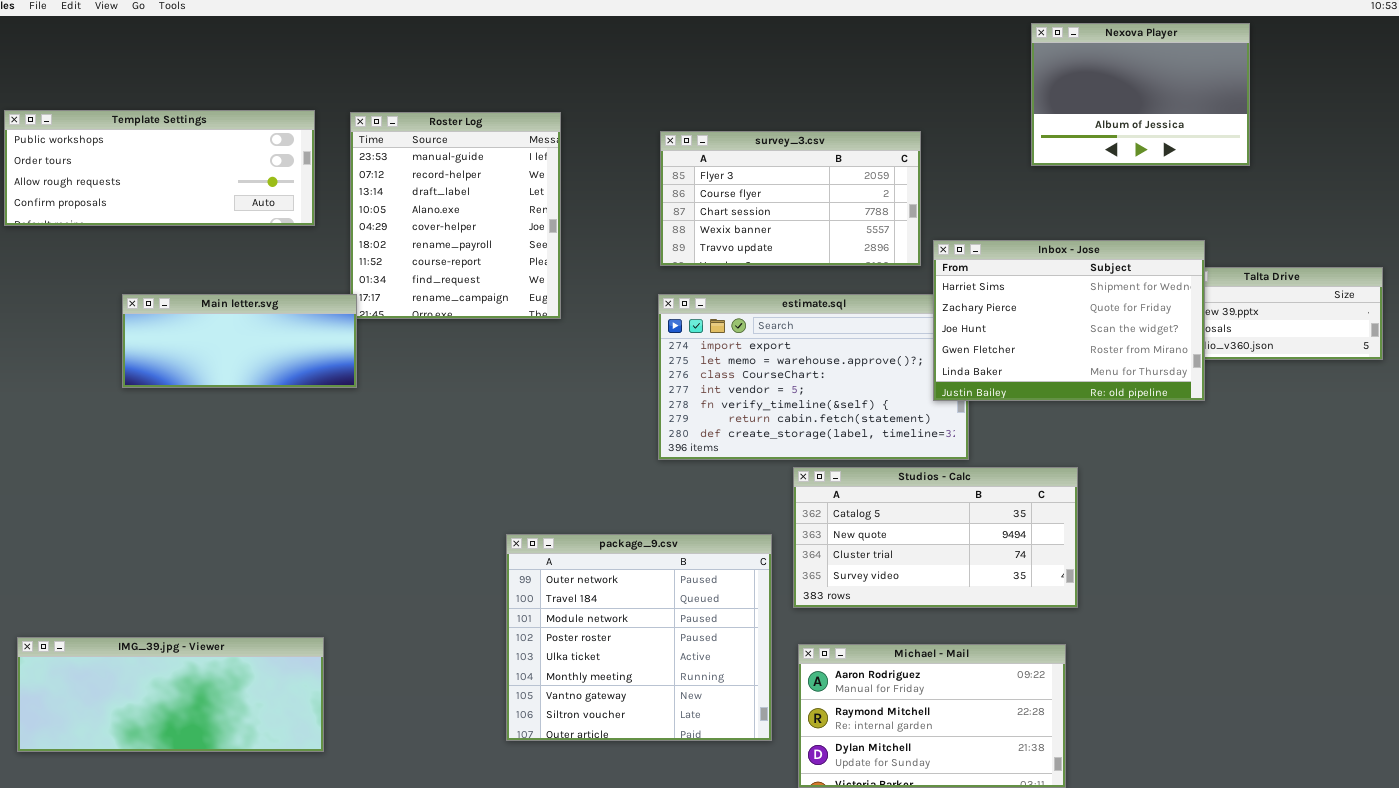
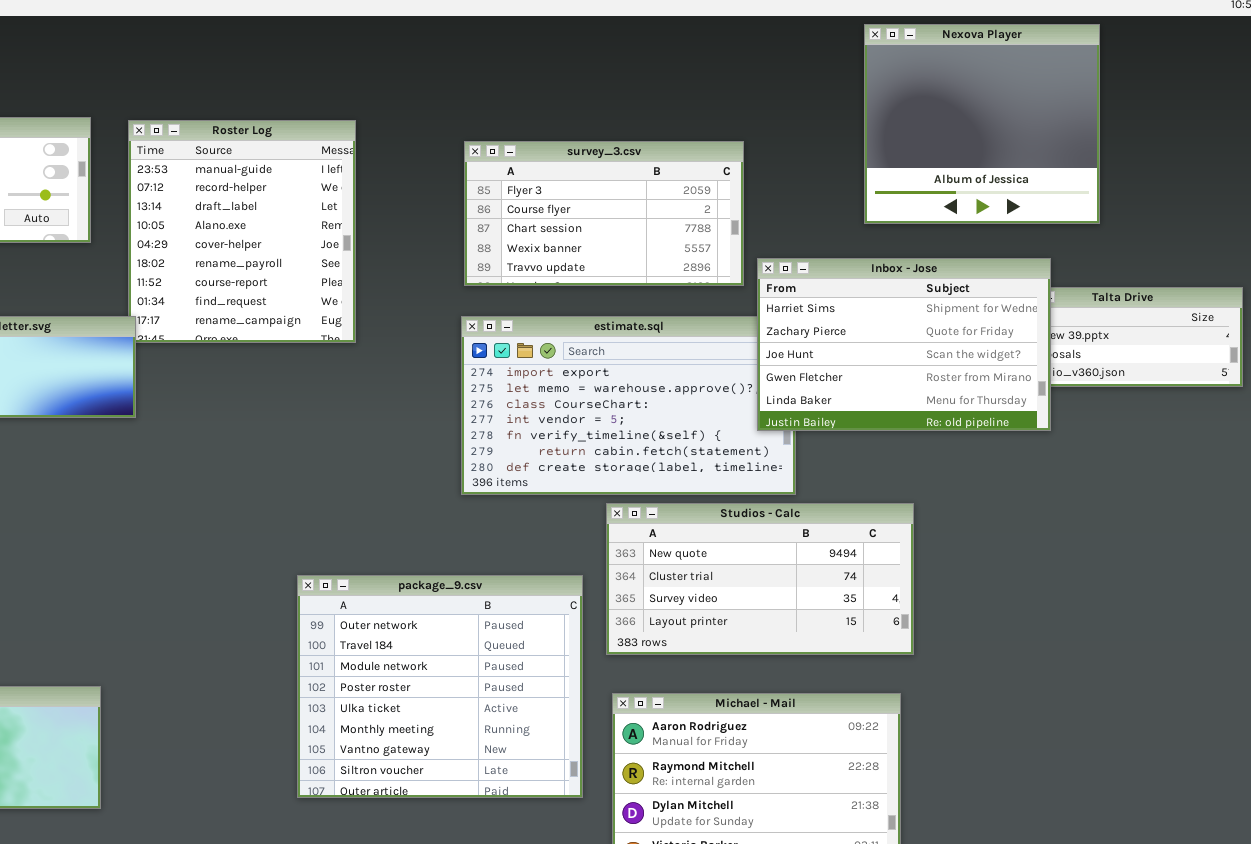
Nexova Player: [1031,23,1250,166] -> [864,24,1100,224], resized
Studios - Calc: [793,467,1078,608] -> [606,503,914,655], scrolled down 1 row

